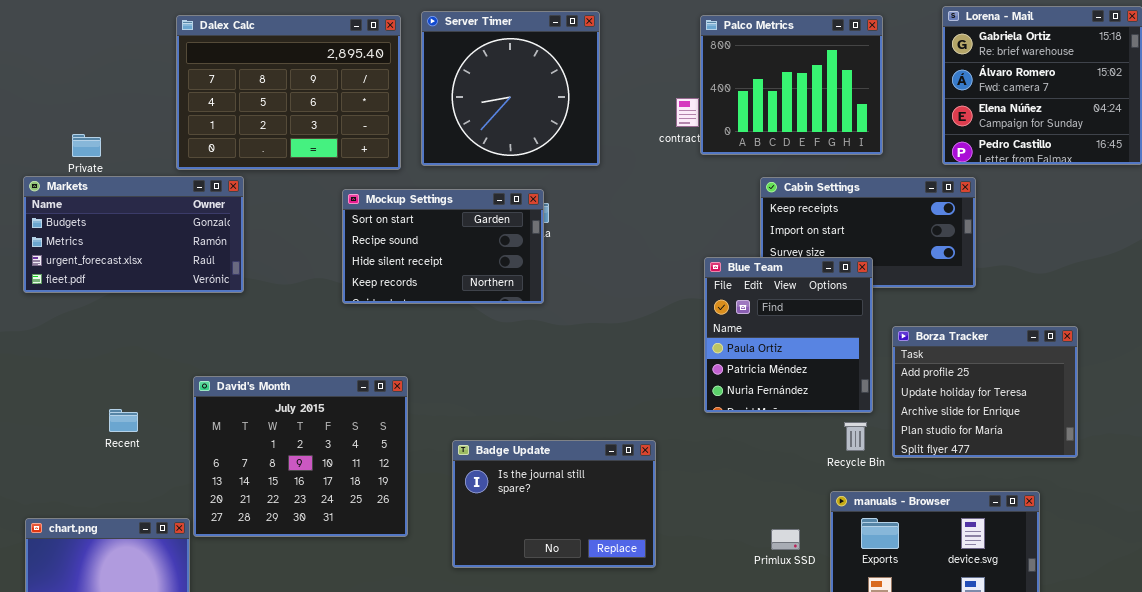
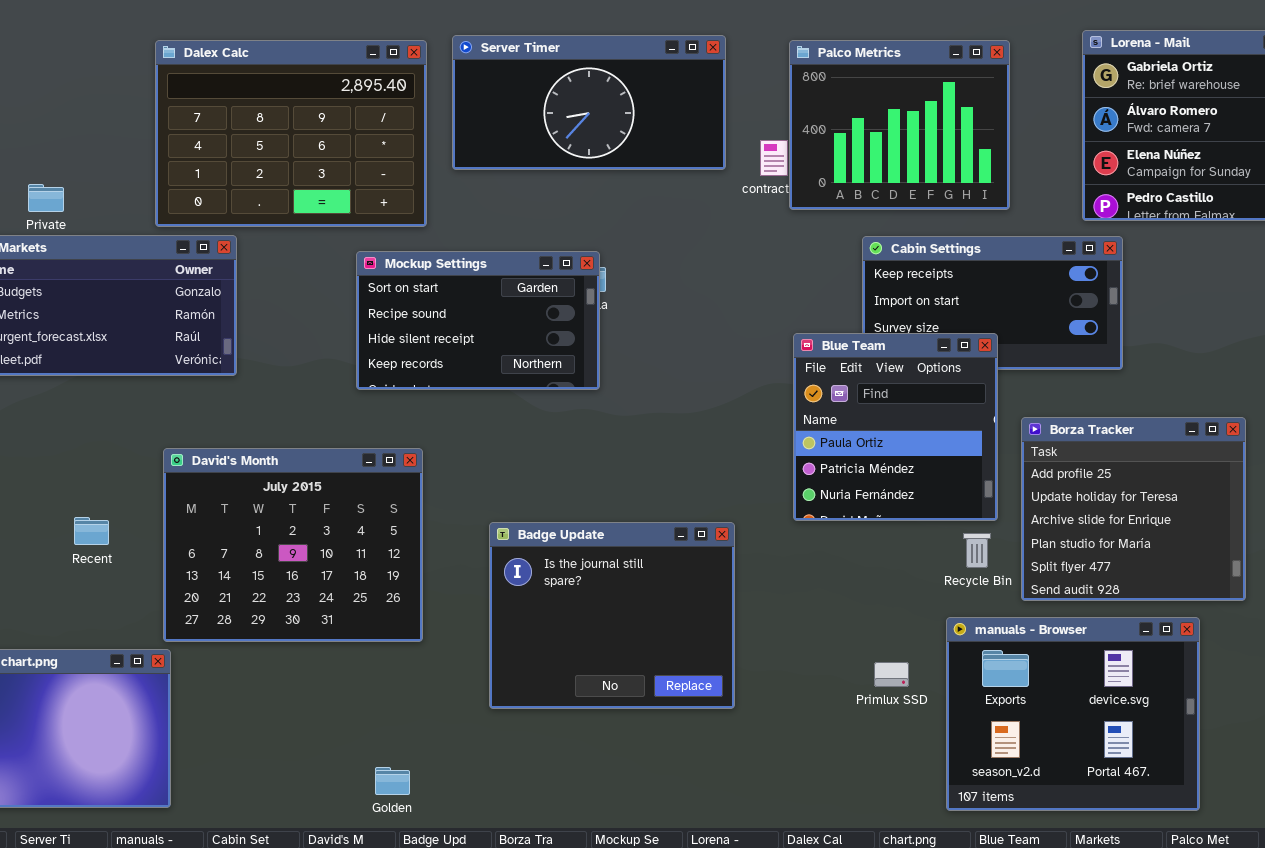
Server Timer: [421,11,600,166] -> [452,35,726,170], resized
Borza Tracker: [892,326,1078,458] -> [1021,417,1246,601], resized
David's Month: [193,376,408,537] -> [163,448,423,642], moved
Badge Update: [452,440,656,568] -> [489,522,735,709], resized

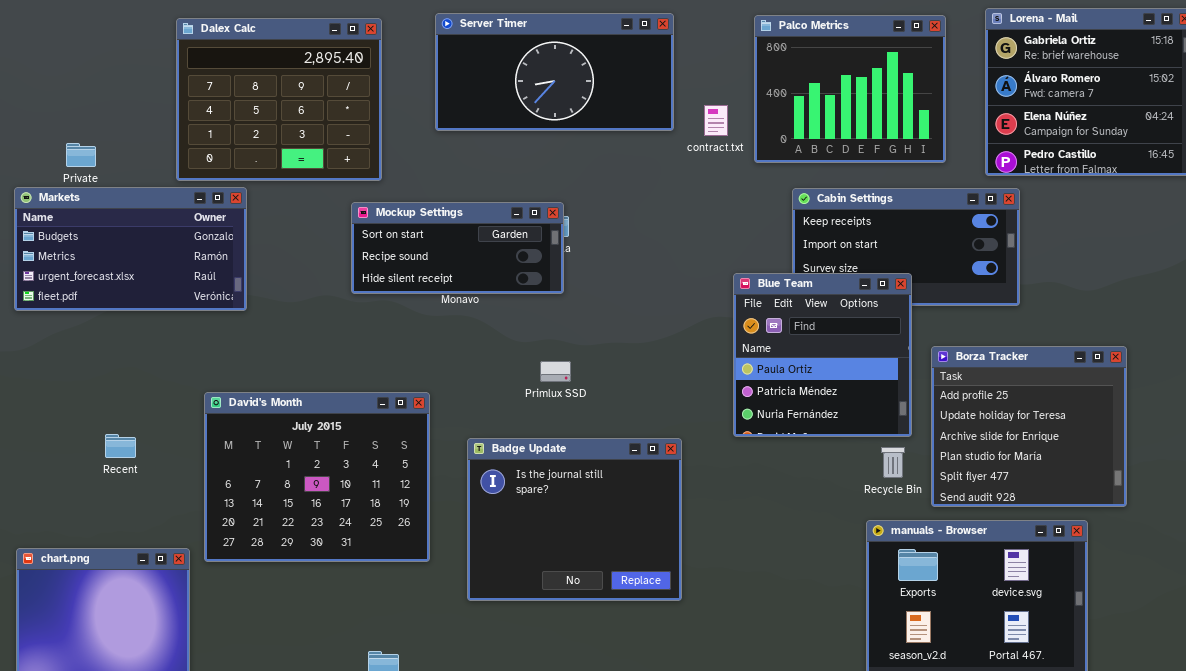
Dalex Calc: [155,40,427,227] -> [176,18,382,181], resized
Palco Metrics: [789,40,1010,210] -> [754,15,946,163], moved
Mockup Settings: [356,251,600,390] -> [351,202,564,294], resized
David's Month: [163,448,423,642] -> [204,392,430,562], moved
Primlux SSD: [874,662,909,687] -> [540,361,571,382], moved

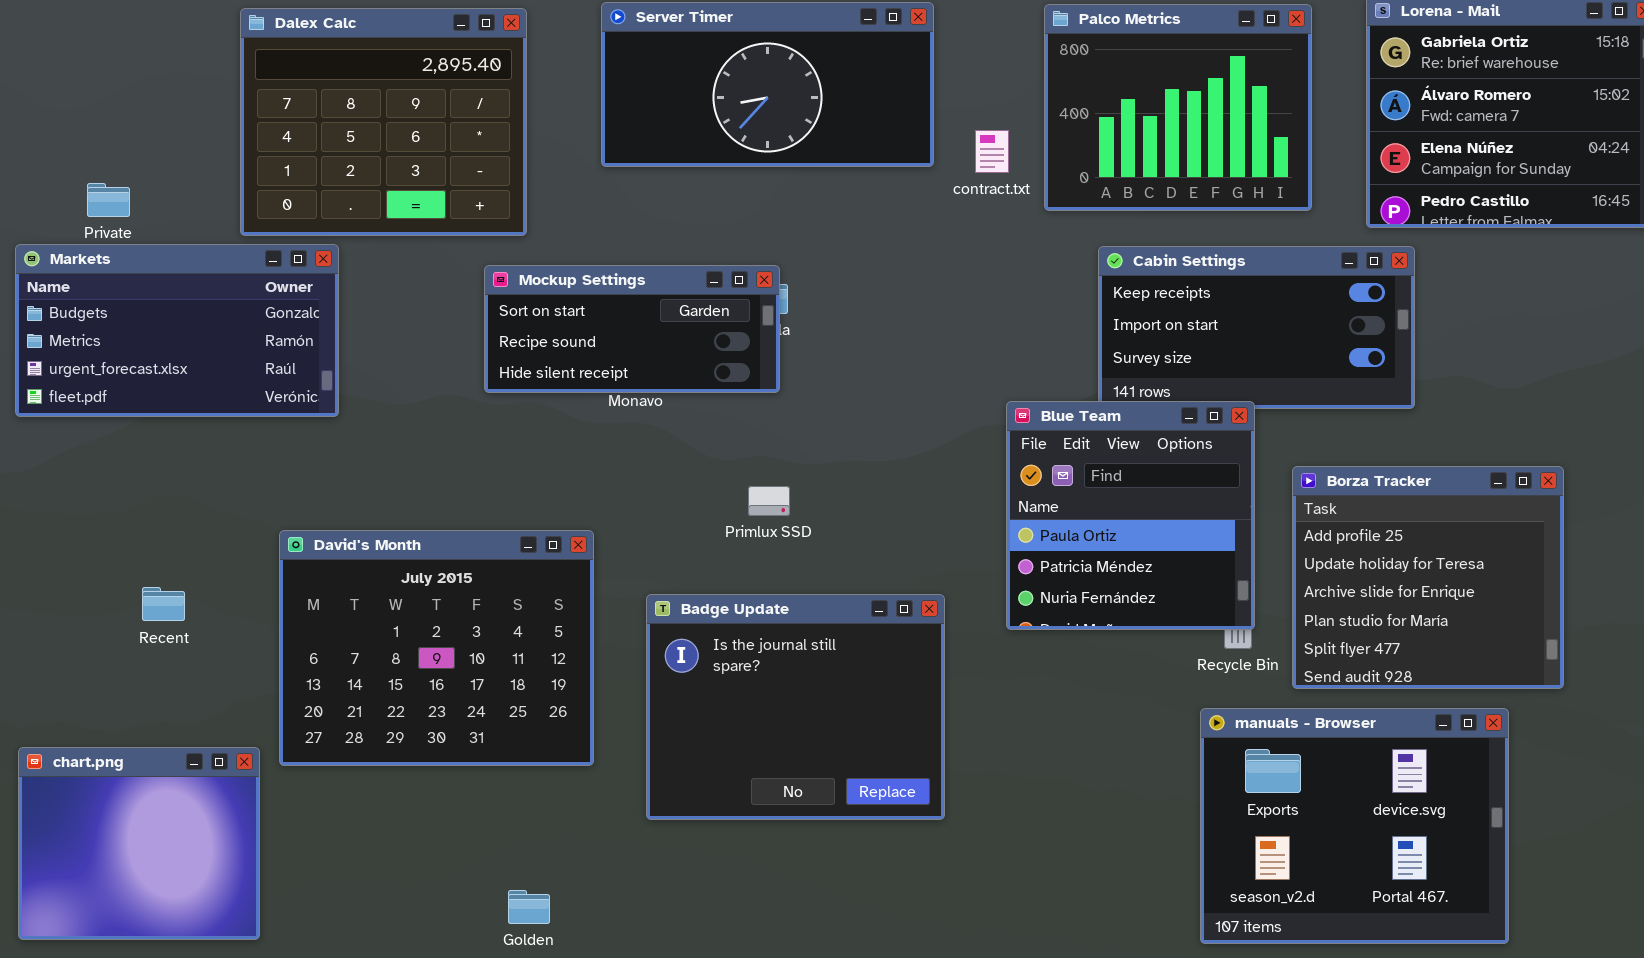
Blue Team: [733,273,912,437] -> [1006,401,1255,630], moved

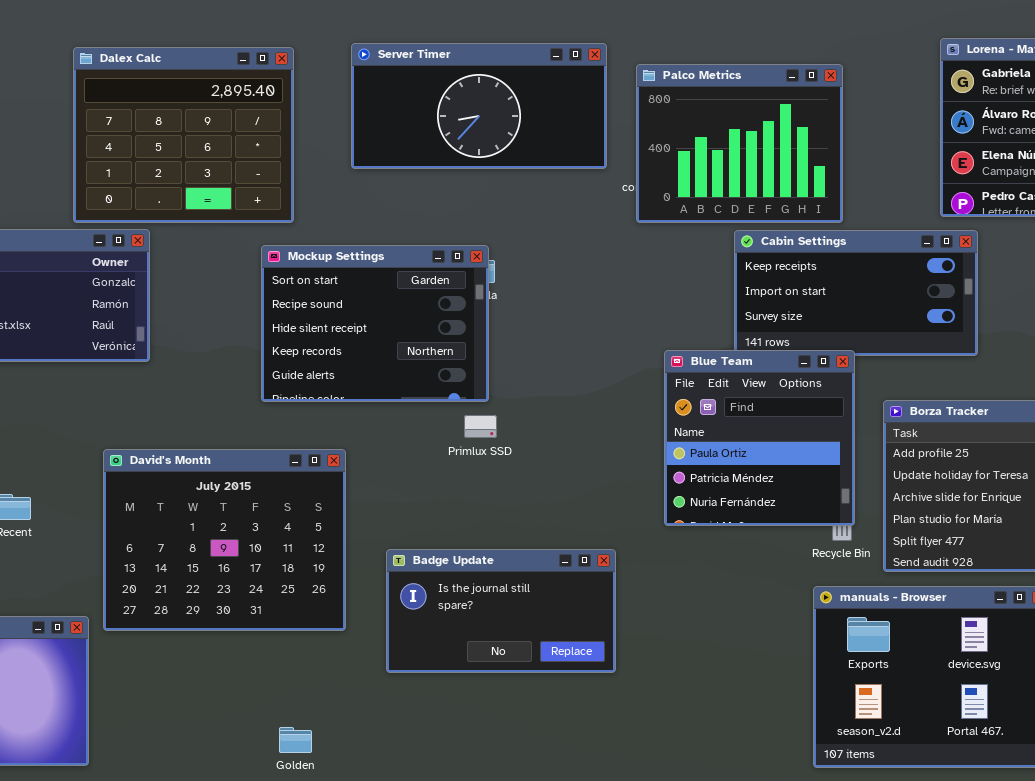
Palco Metrics: [1044,4,1312,211] -> [636,64,843,223], moved
Mockup Settings: [484,265,780,393] -> [261,245,489,402], resized
Badge Update: [646,594,945,820] -> [386,549,616,673], resized

